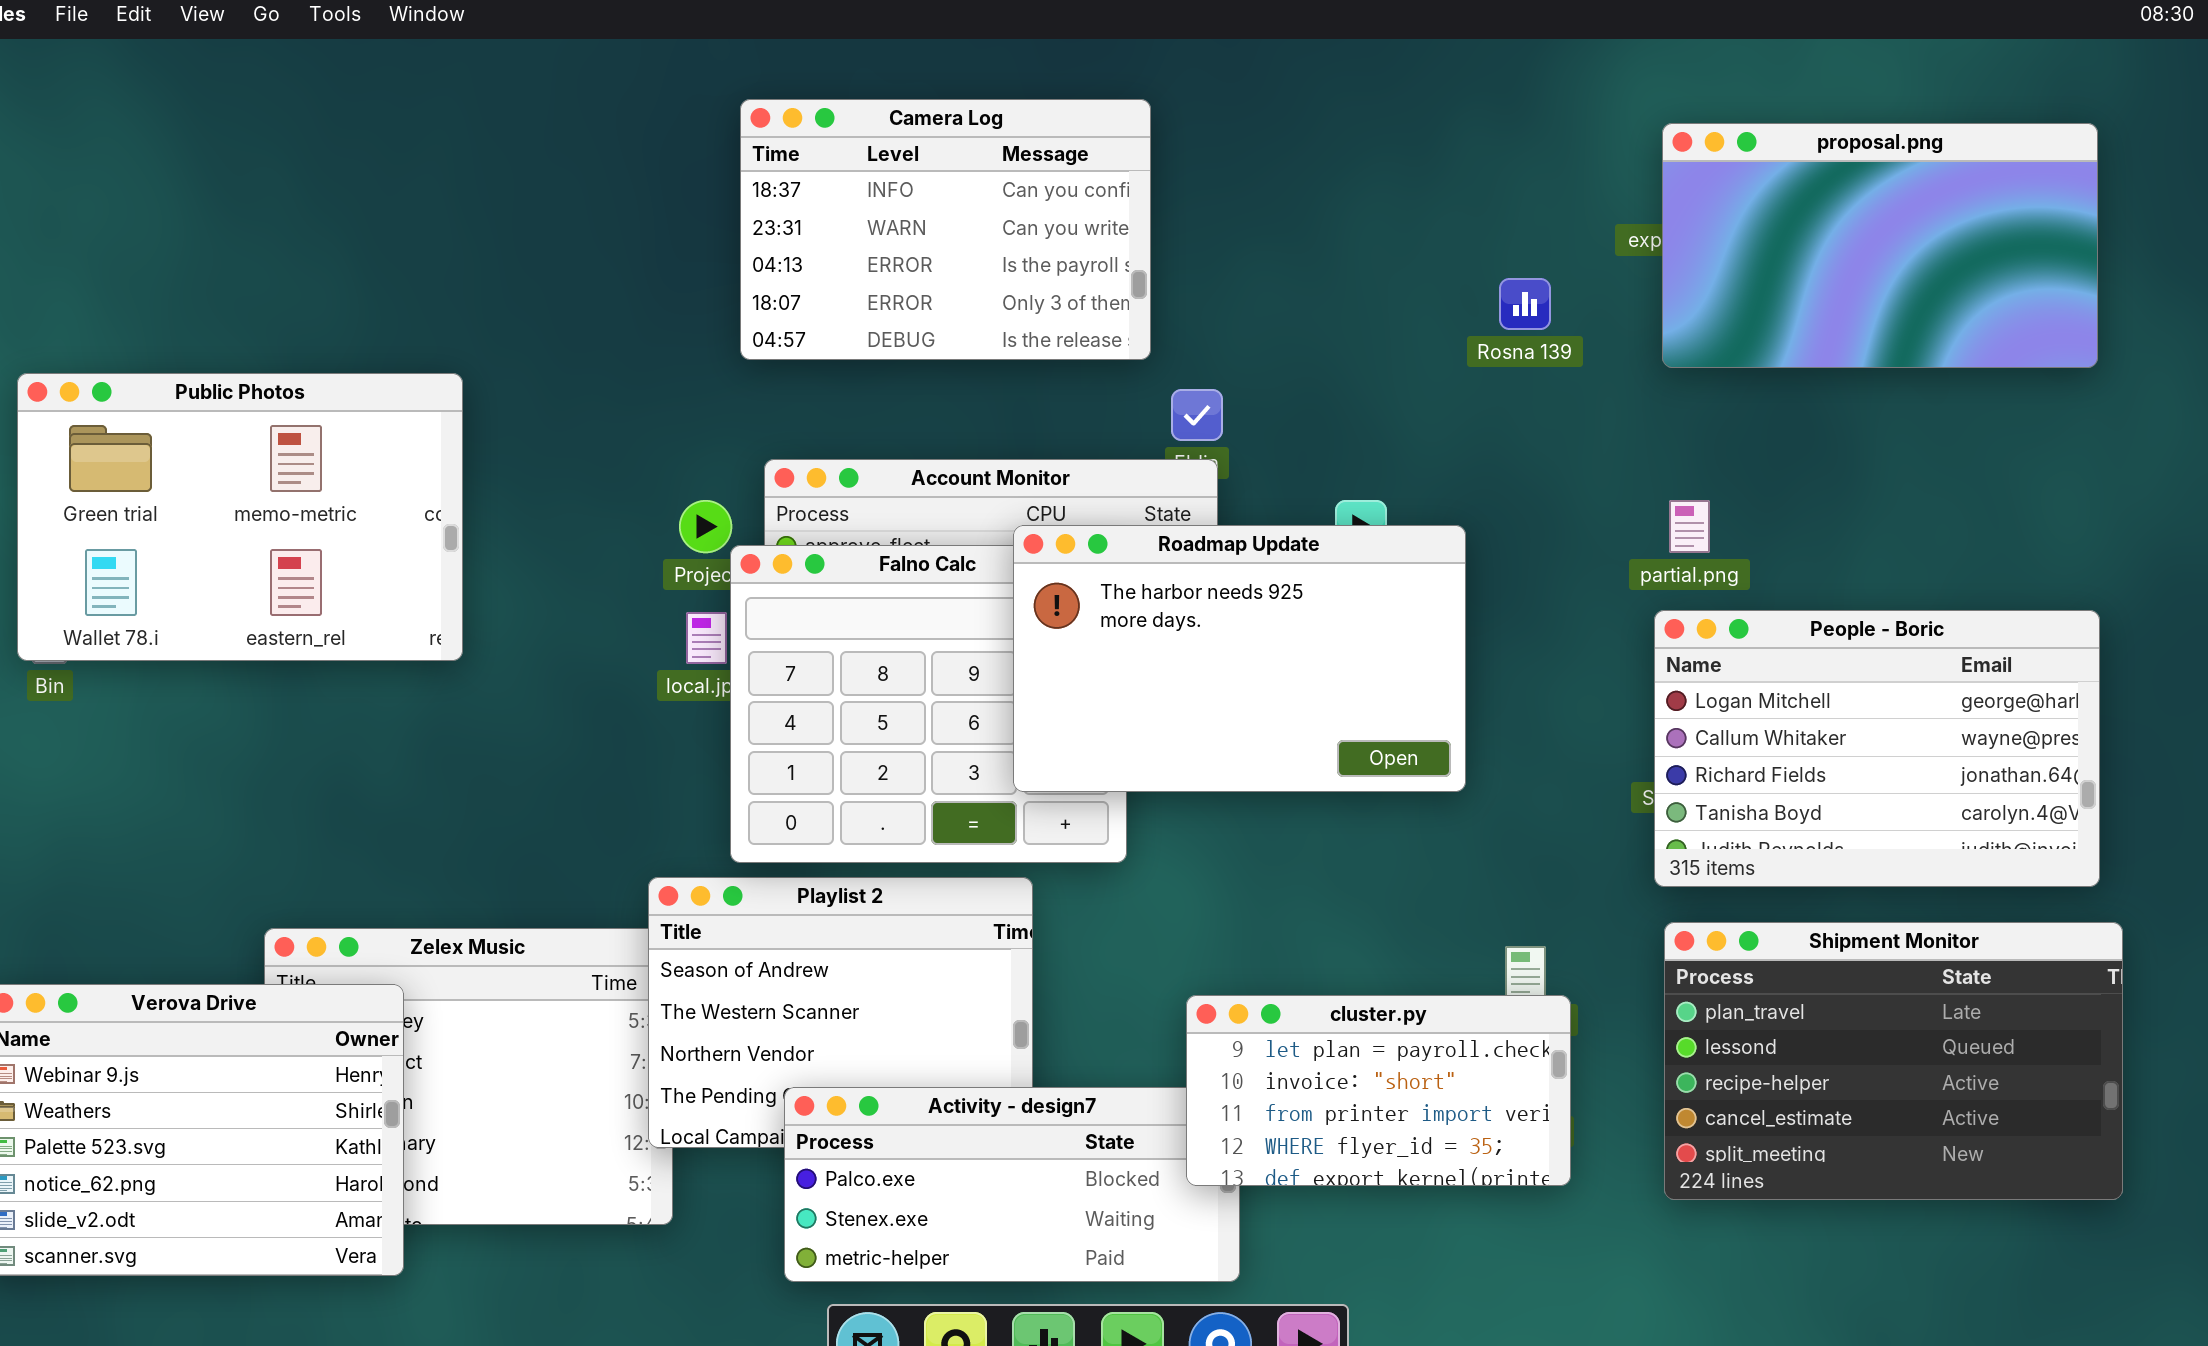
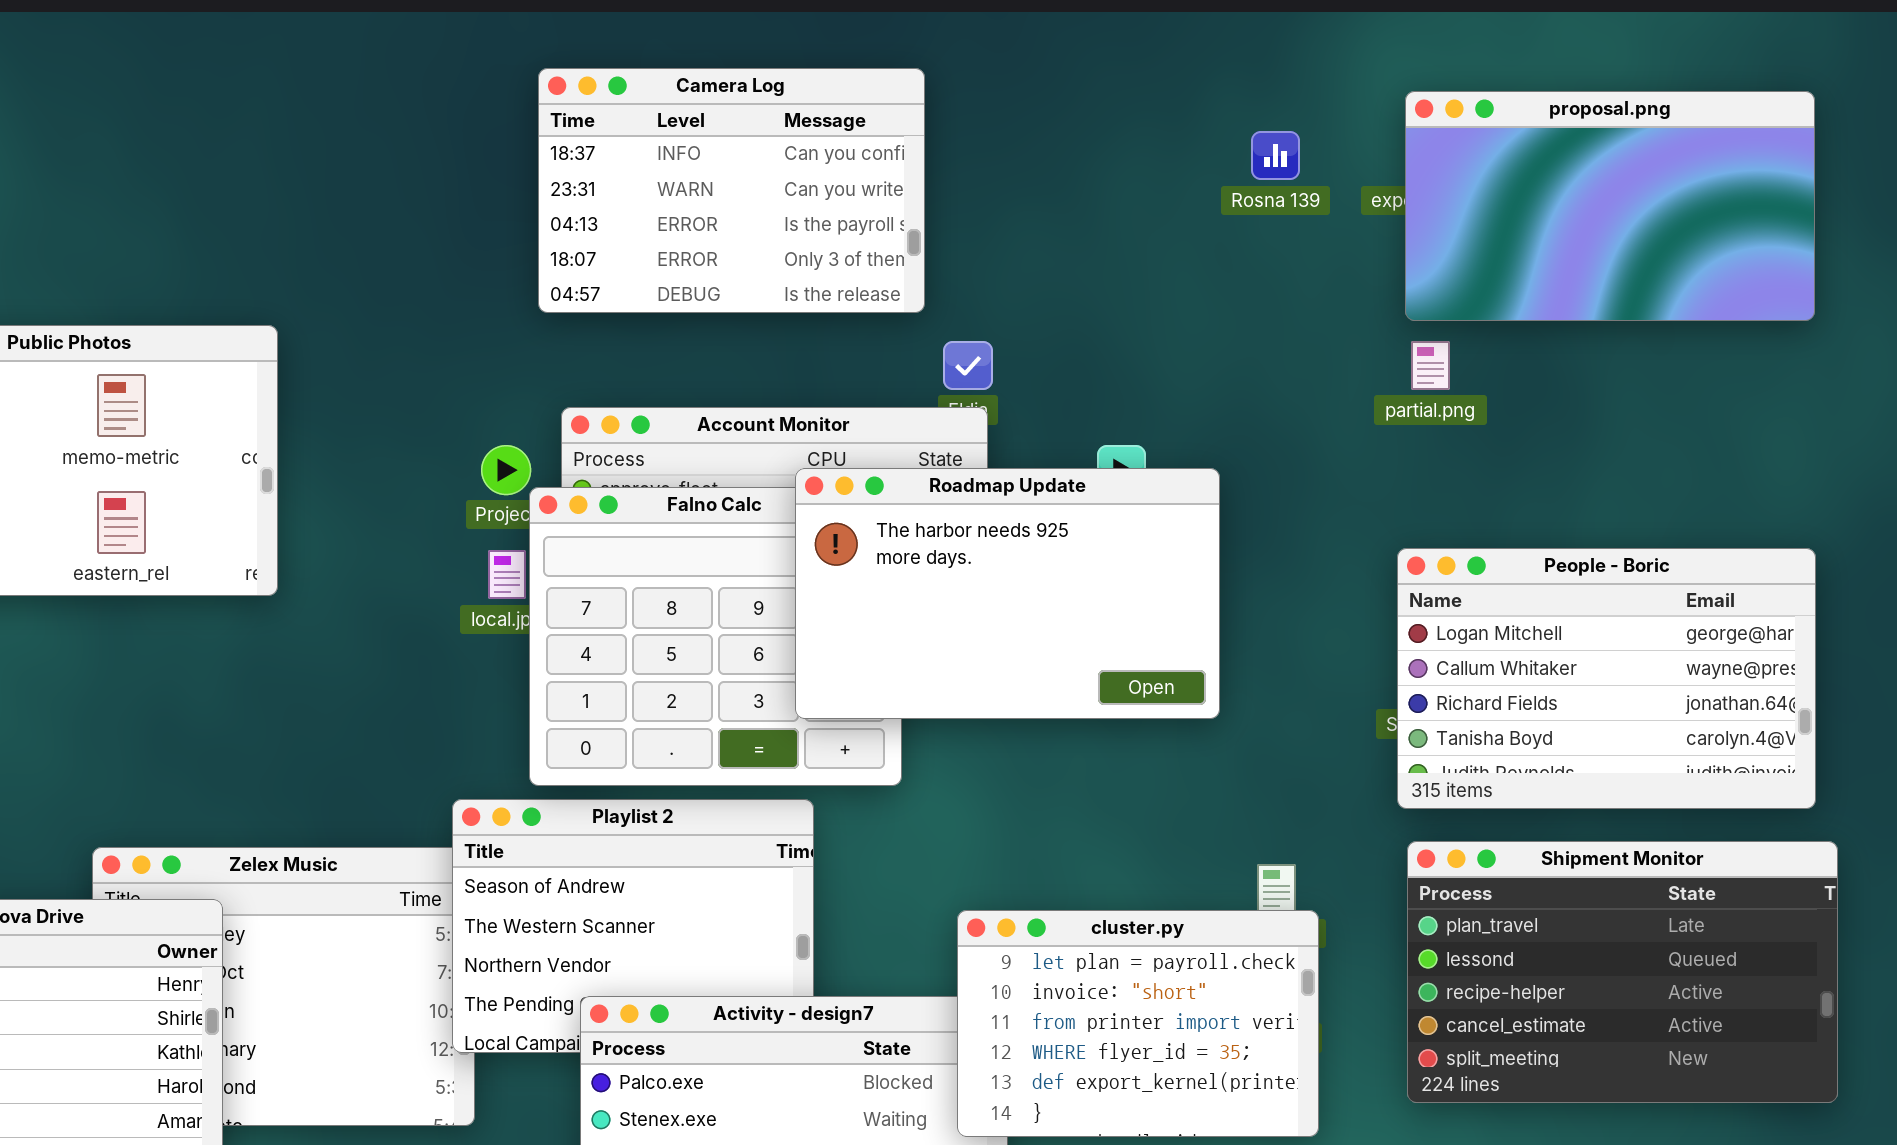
Rosna 139: [1499,278,1551,330] -> [1251,131,1300,180], moved
partial.png: [1669,500,1710,553] -> [1411,341,1450,390], moved
cluster.py: [1186,995,1571,1186] -> [957,910,1319,1137], resized

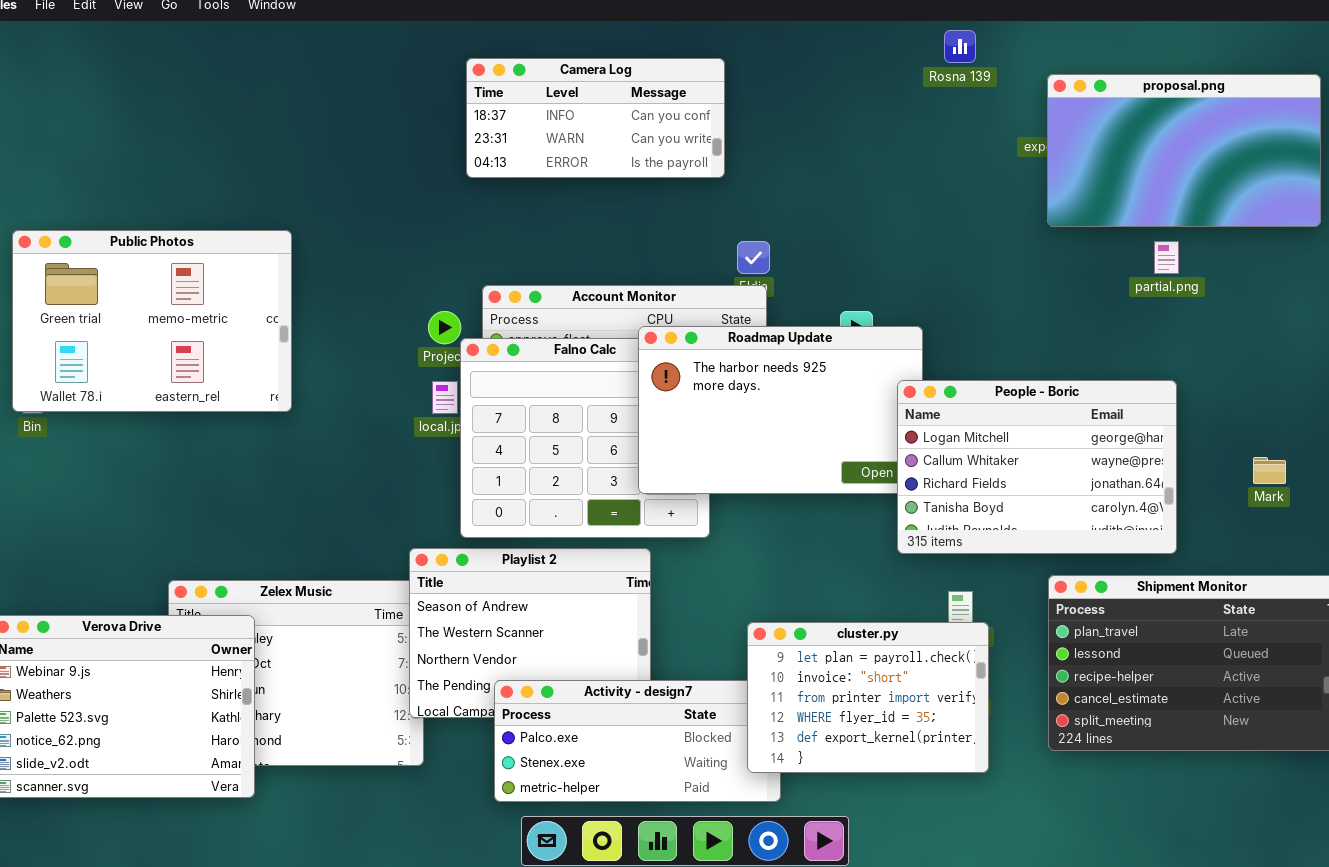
Camera Log: [538,68,925,313] -> [466,58,725,178], resized
Rosna 139: [1251,131,1300,180] -> [944,30,976,63], moved
partial.png: [1411,341,1450,390] -> [1154,241,1179,274], moved
People - Boric: [1397,548,1816,809] -> [897,380,1177,554], moved

